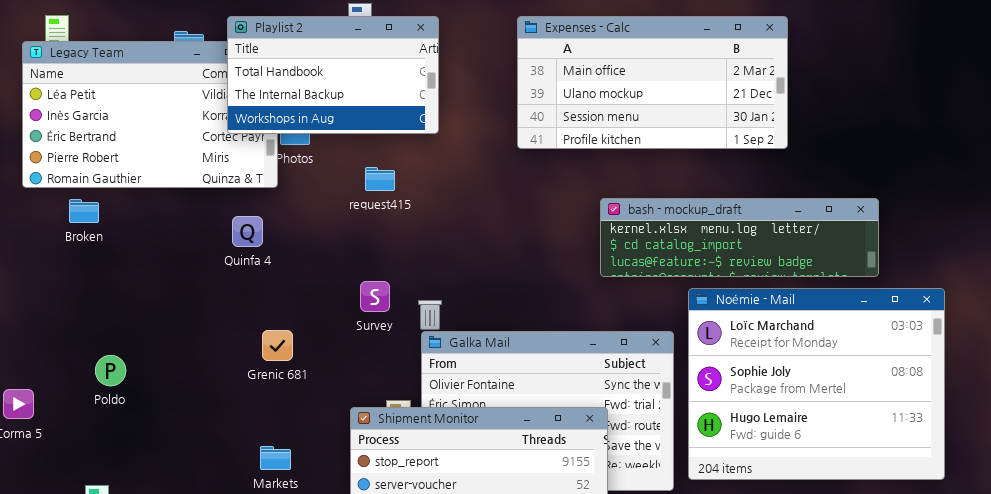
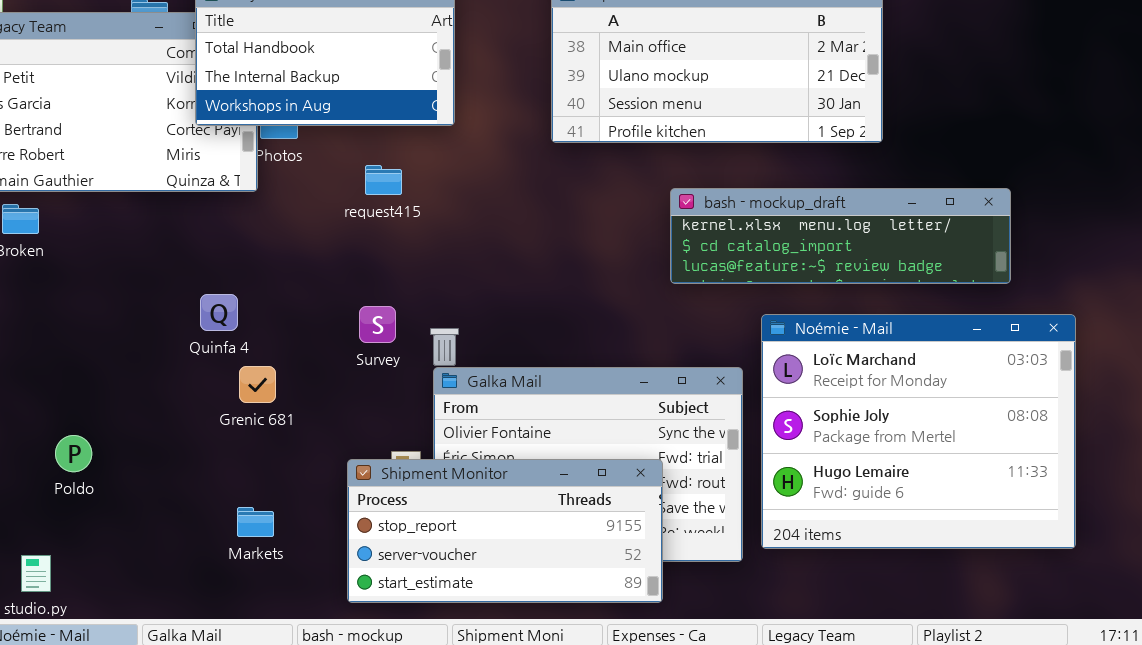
bash - mockup_draft: [600,198,879,277] -> [670,188,1011,284], moved
Quinfa 4: [232,216,263,247] -> [200,294,238,331], moved
Poldo: [95,355,126,386] -> [55,435,92,472], moved

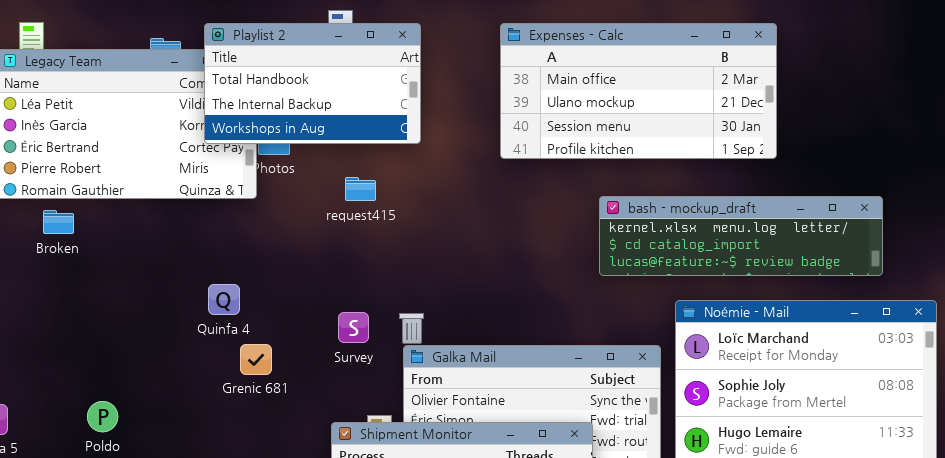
Survey: [359,306,396,343] -> [338,312,369,343], moved

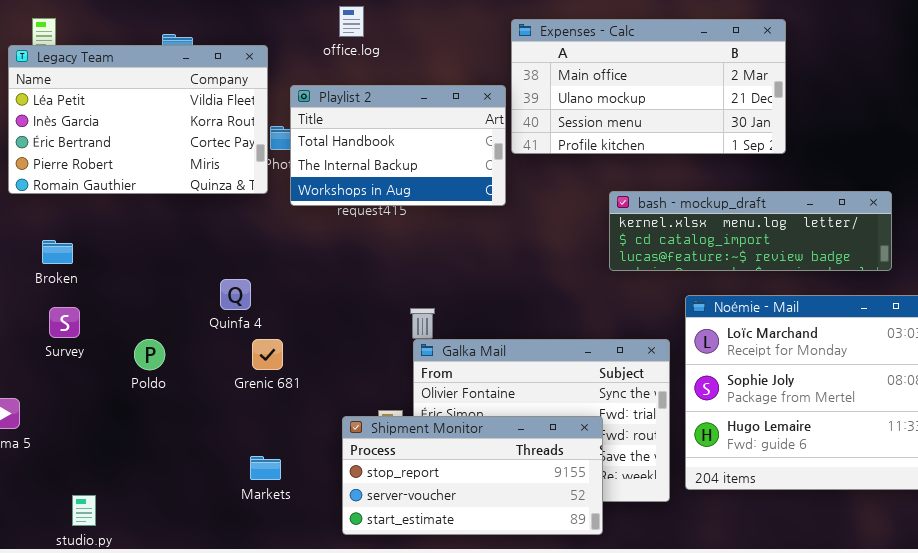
Playlist 2: [204,23,421,144] -> [290,85,506,206], moved
Broken: [43,210,74,234] -> [42,240,73,264], moved
Survey: [338,312,369,343] -> [49,307,80,338], moved
Poldo: [87,401,118,432] -> [134,339,165,370], moved

